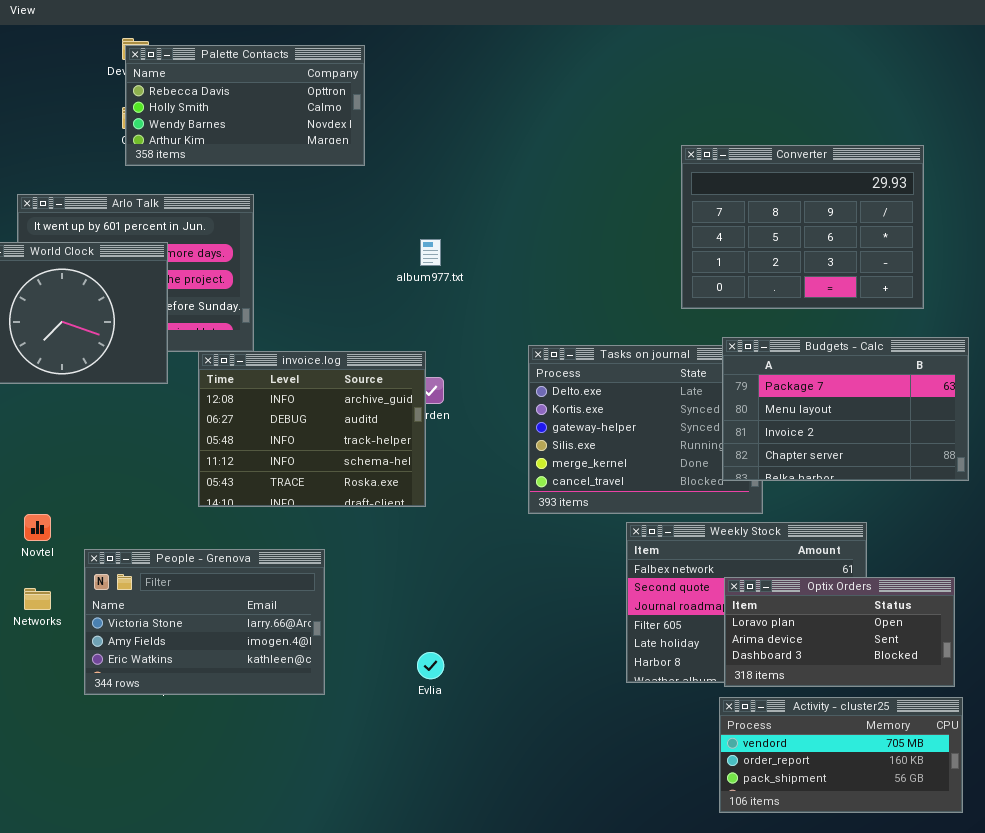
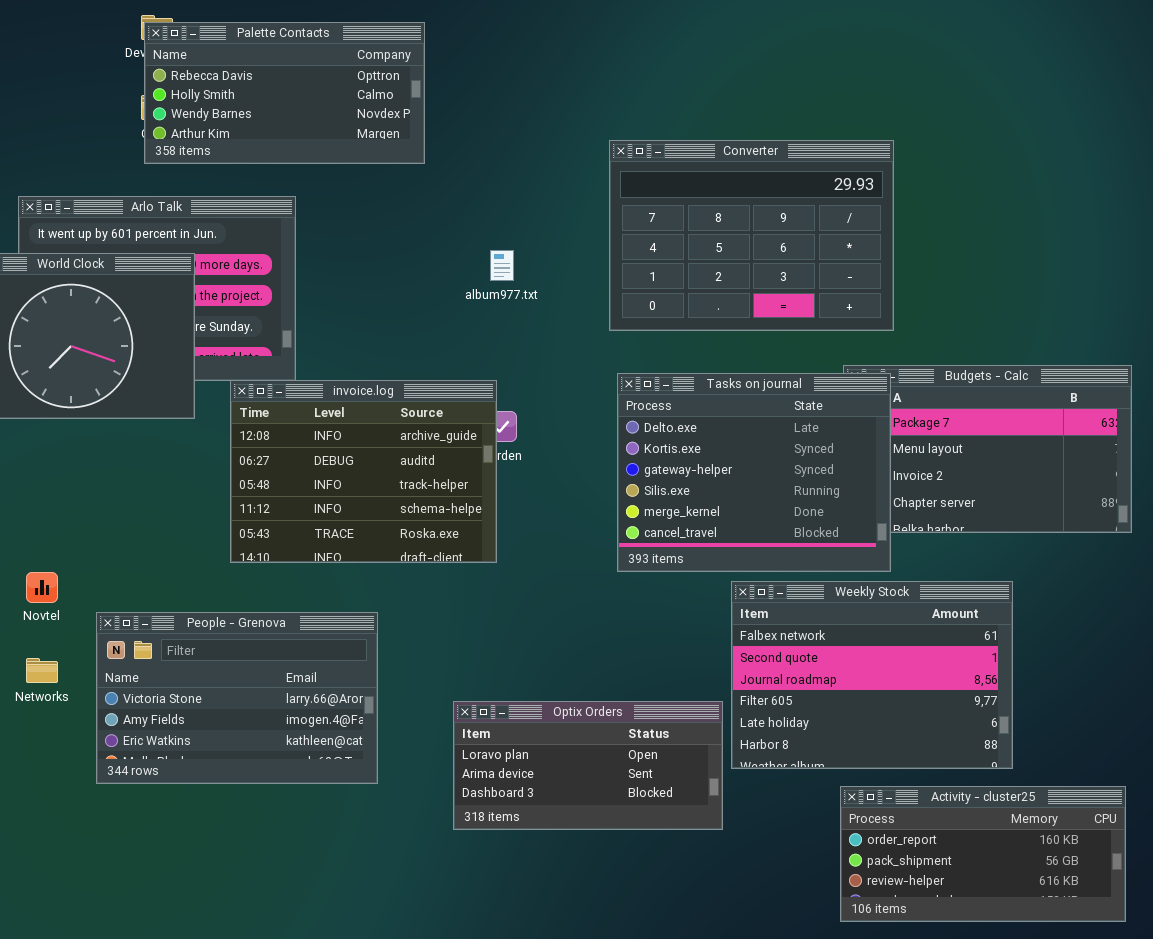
Converter: [681,145,924,309] -> [609,140,894,331], moved
Tasks on journal: [528,345,763,514] -> [617,373,891,572], raised
Optix Orders: [724,577,955,687] -> [453,701,723,830], moved
Activity - cluster25: [719,697,963,813] -> [840,786,1126,922], scrolled down 1 row

